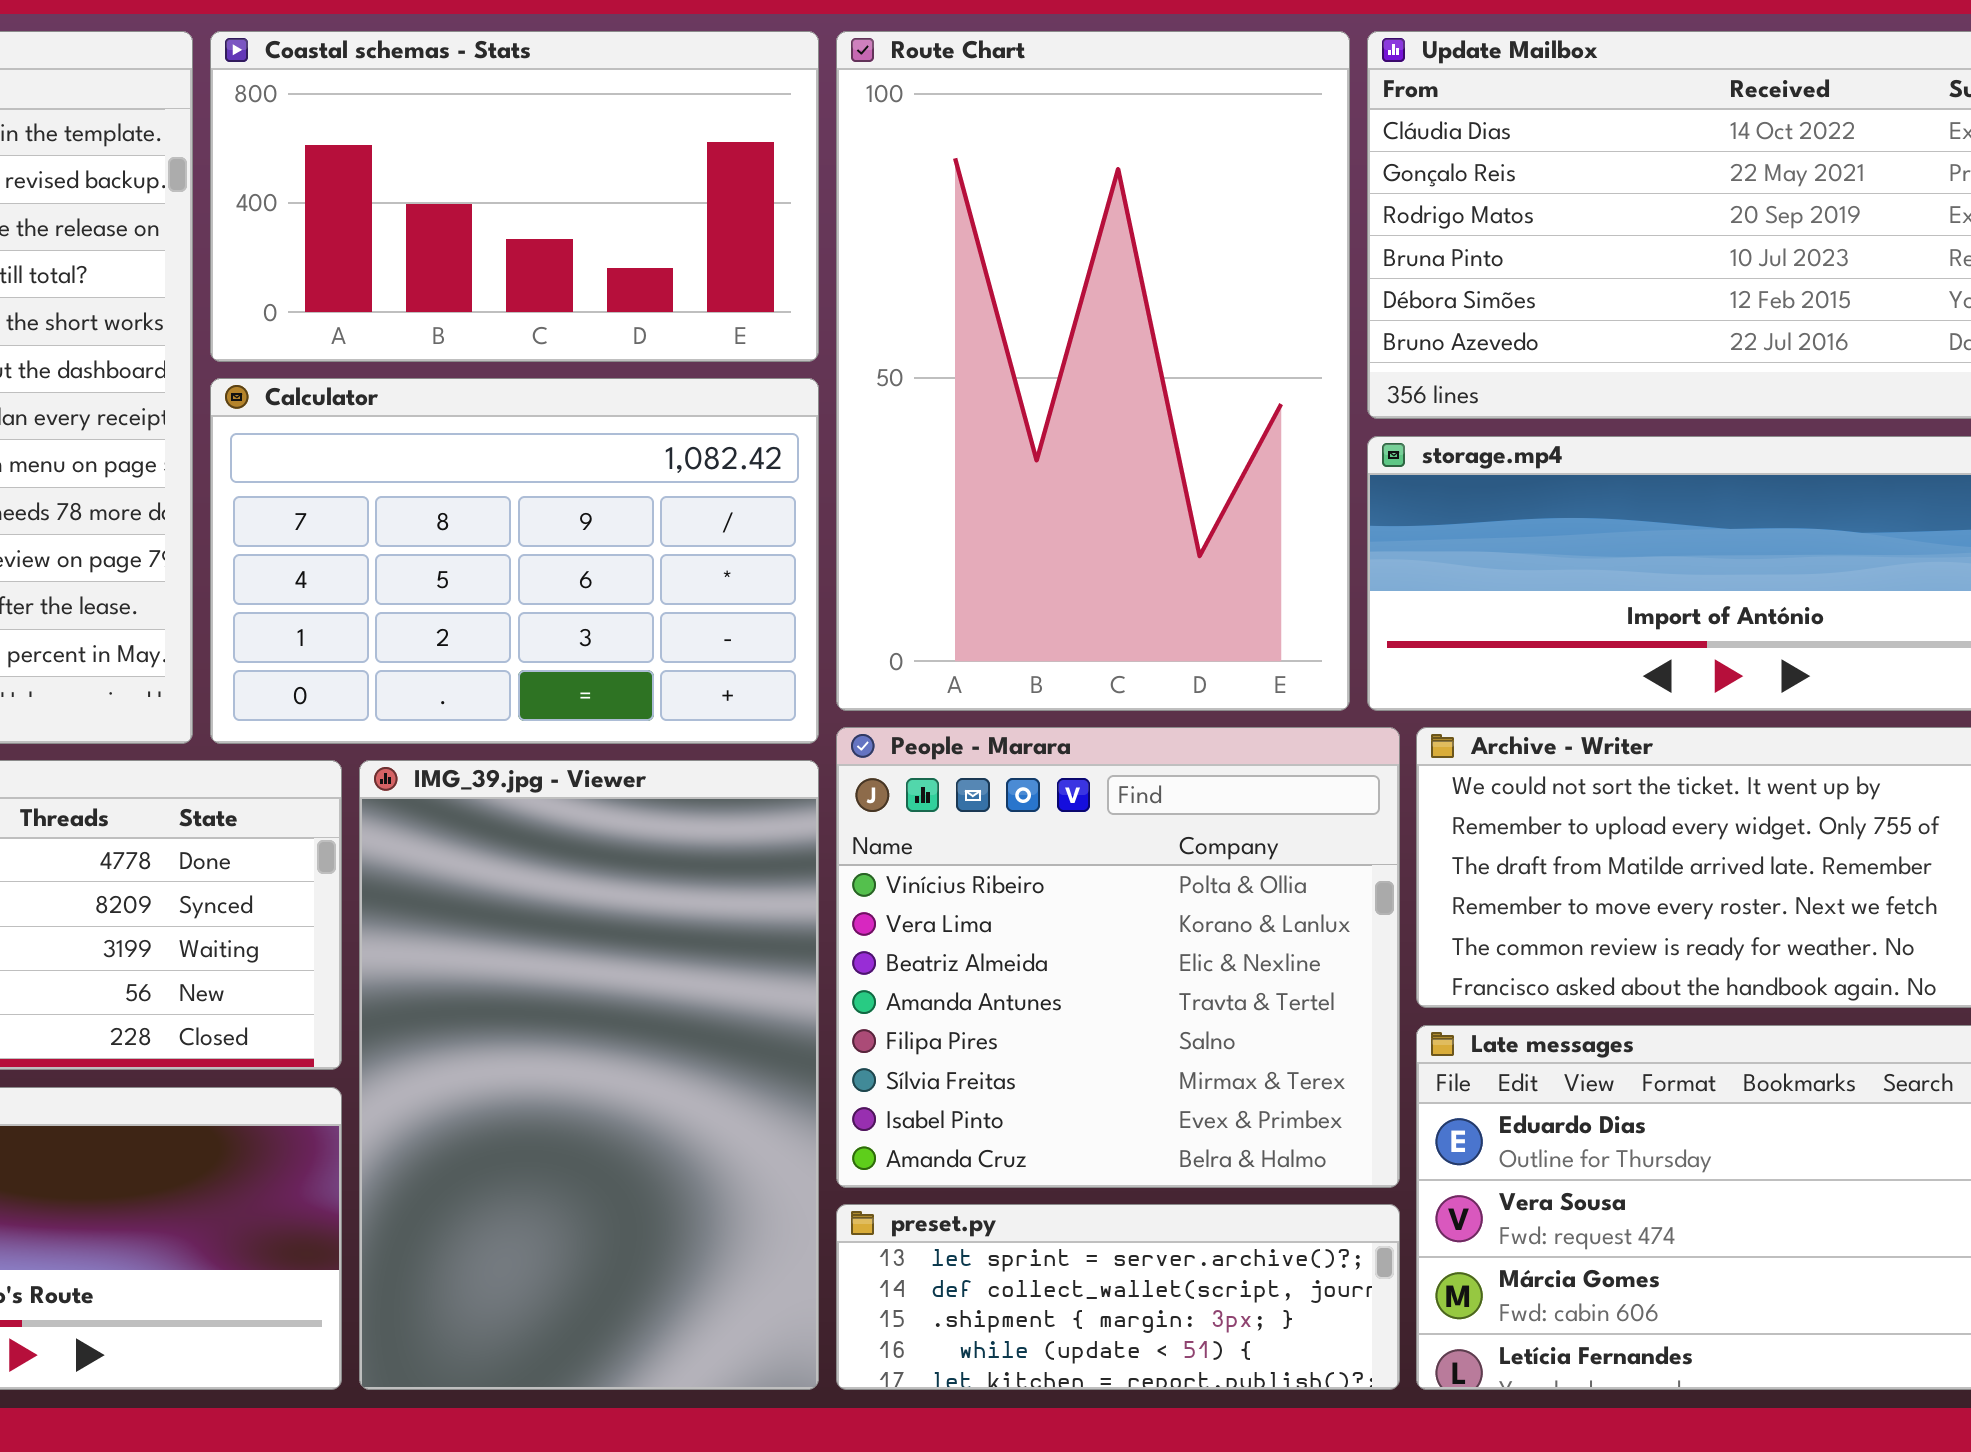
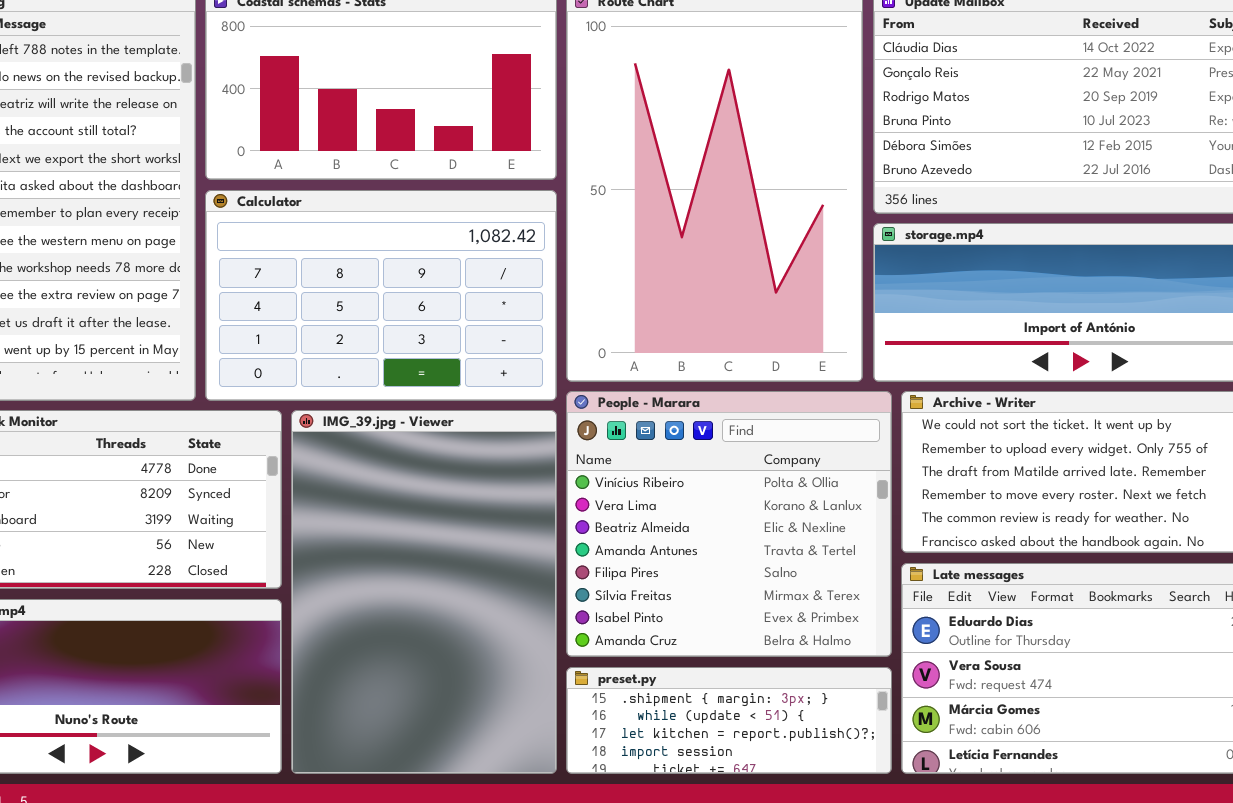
preset.py: [836,1204,1400,1390] -> [566,667,892,774], scrolled down 2 rows

